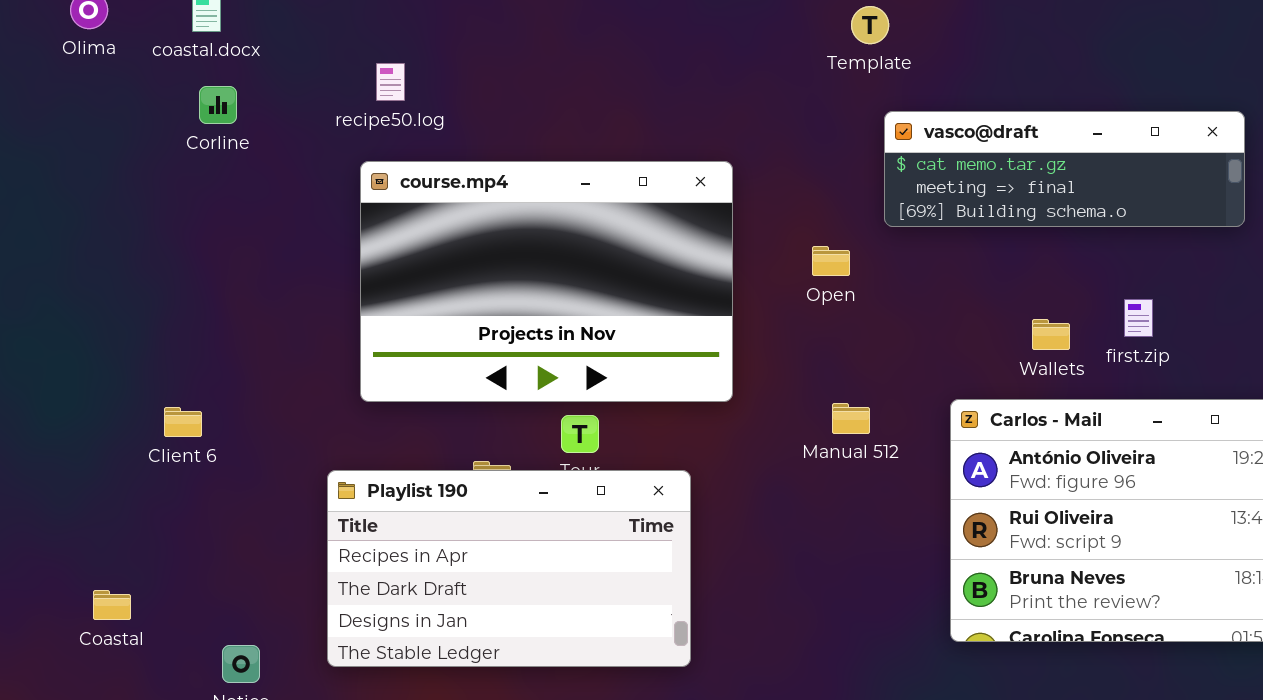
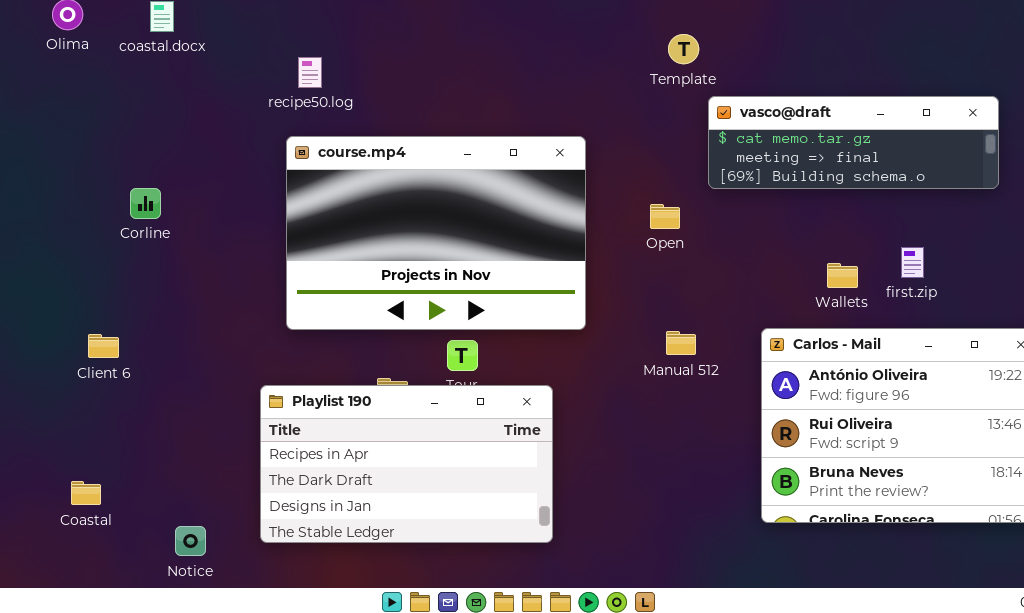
Template: [851,6,889,44] -> [668,34,699,64], moved
Corline: [199,86,237,124] -> [130,188,161,219], moved
Client 6: [164,407,202,437] -> [88,334,119,358], moved

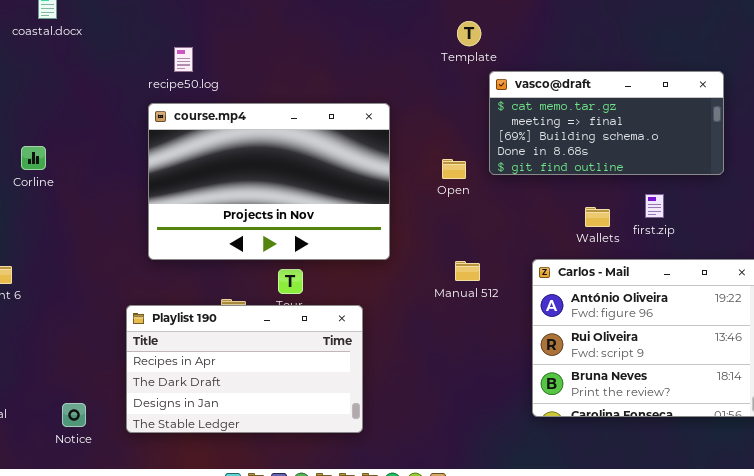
recipe50.log: [298,57,322,88] -> [174,47,193,72], moved
vasco@draft: [708,96,999,189] -> [489,71,724,175], resized
Notice: [175,526,206,556] -> [62,403,86,427], moved

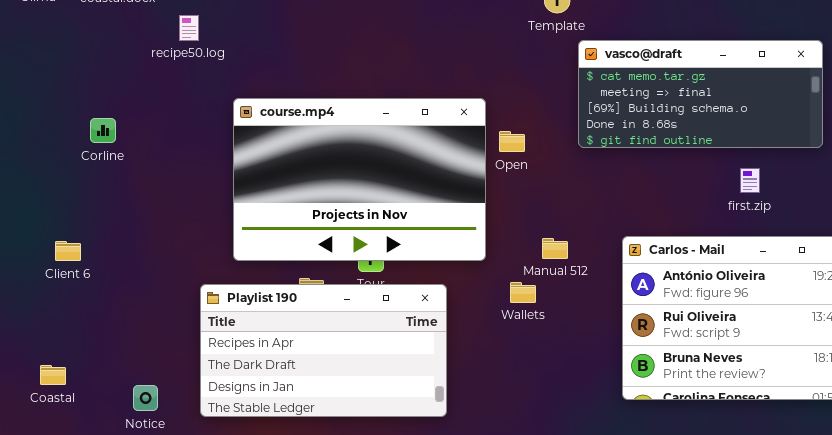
recipe50.log: [174,47,193,72] -> [179,15,199,41], moved
course.mp4: [148,103,390,260] -> [233,98,486,261], moved
Open: [442,159,466,179] -> [499,131,525,152], moved
Wallets: [585,207,610,227] -> [510,282,536,303], moved

